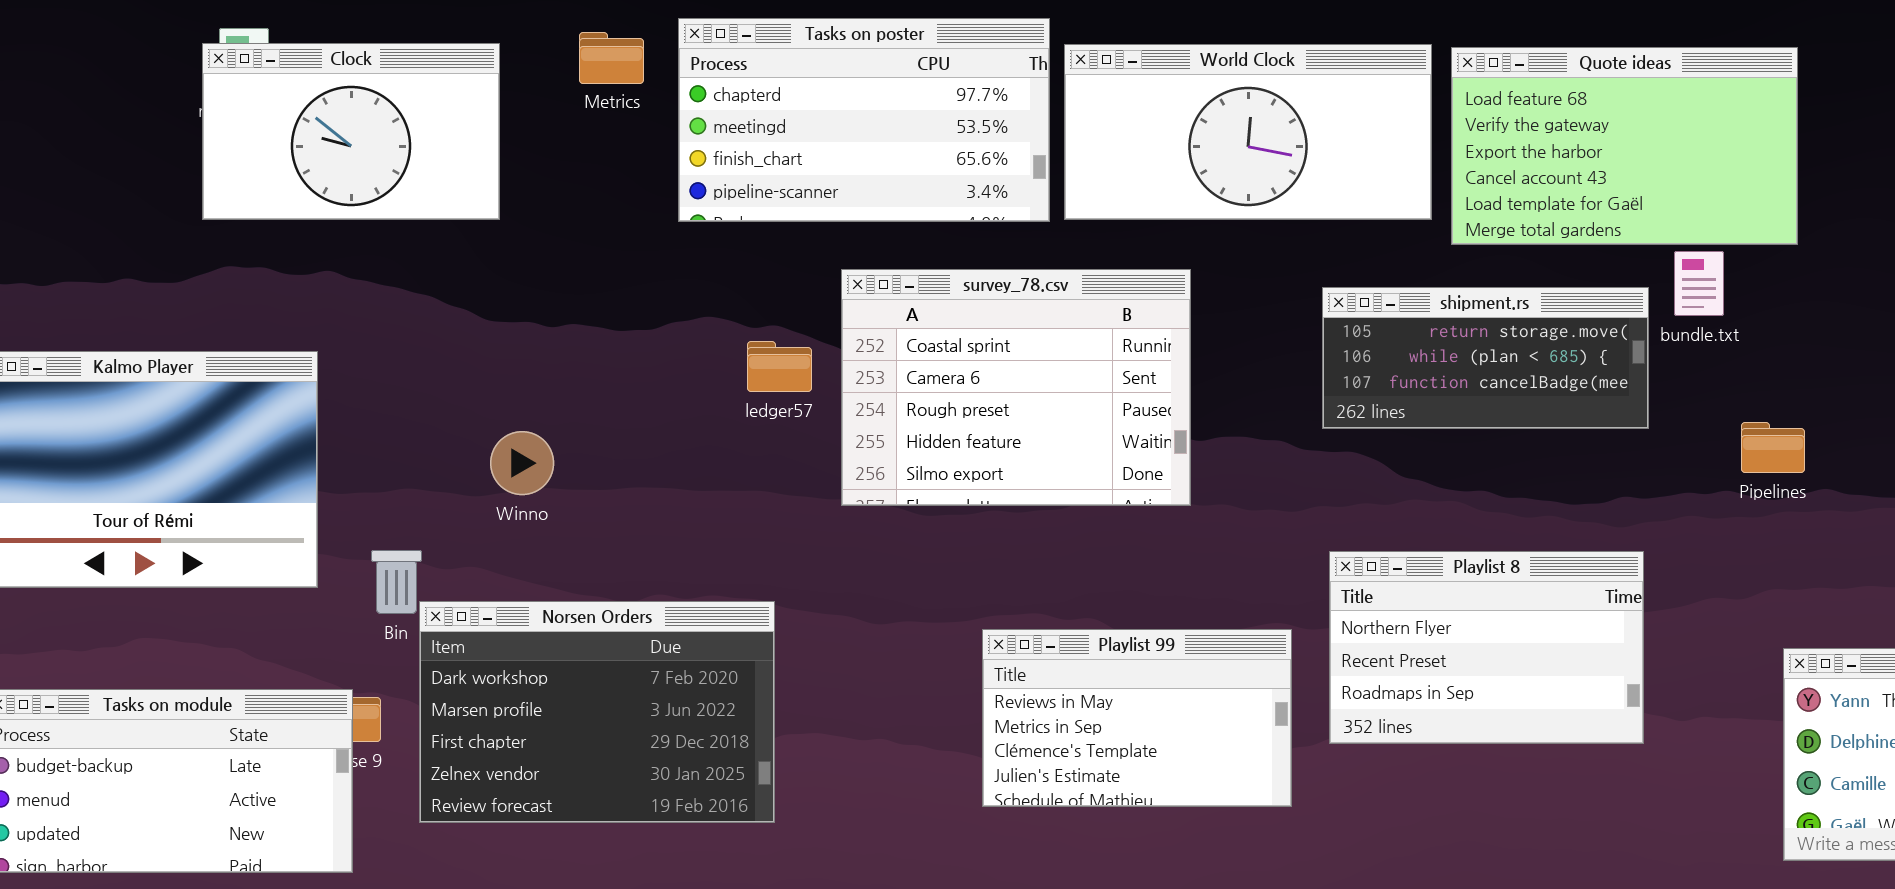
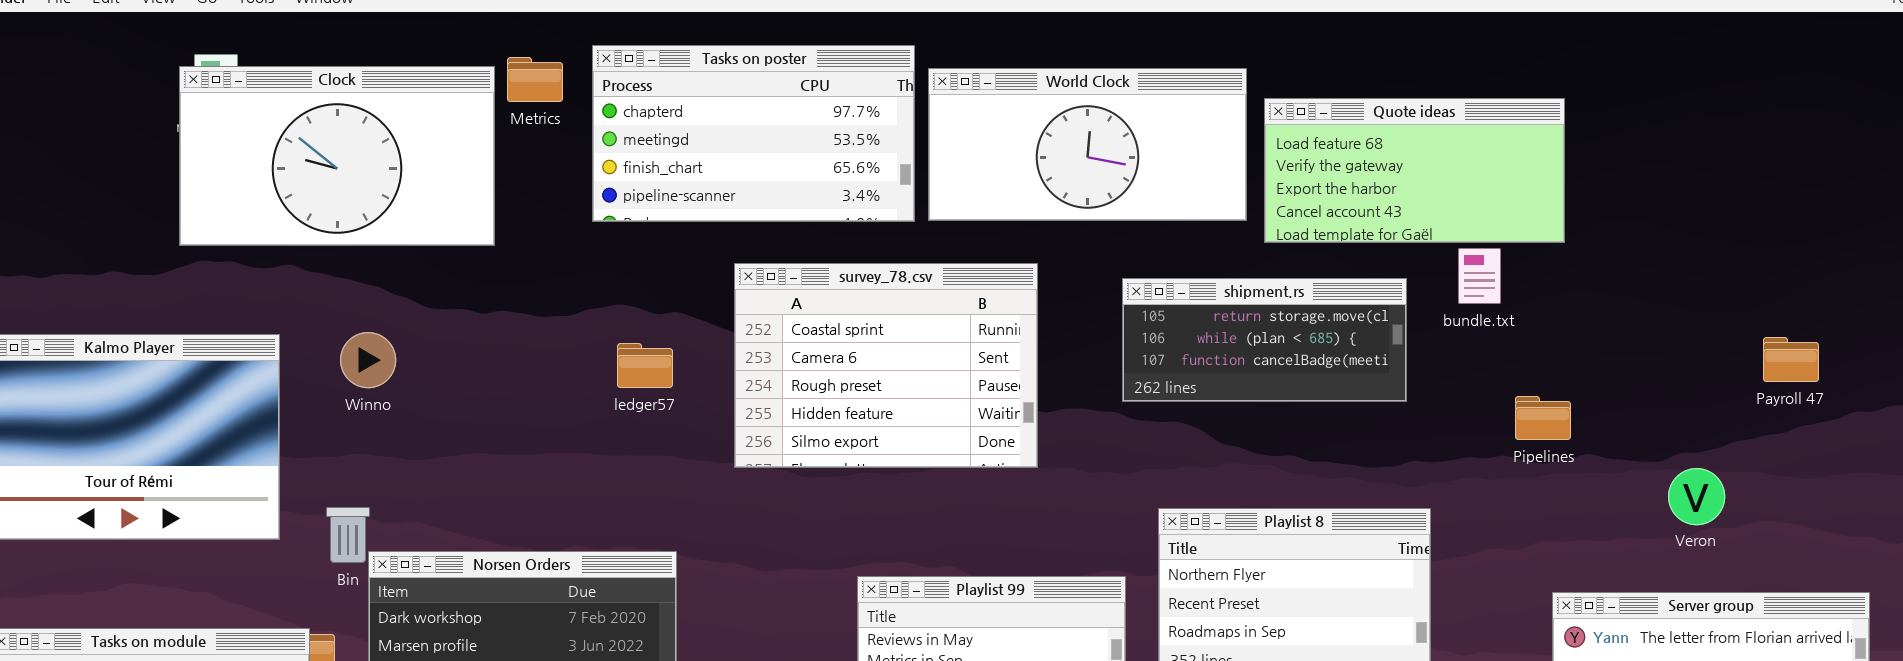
Clock: [202,43,500,220] -> [179,66,495,246], resized
Quote ideas: [1451,47,1798,245] -> [1264,98,1565,243], resized
shipment.rs: [1322,287,1649,429] -> [1122,278,1407,402], moved
ledger57: [747,341,812,392] -> [617,343,673,388], moved
Winno: [490,431,554,495] -> [340,332,396,388], moved

